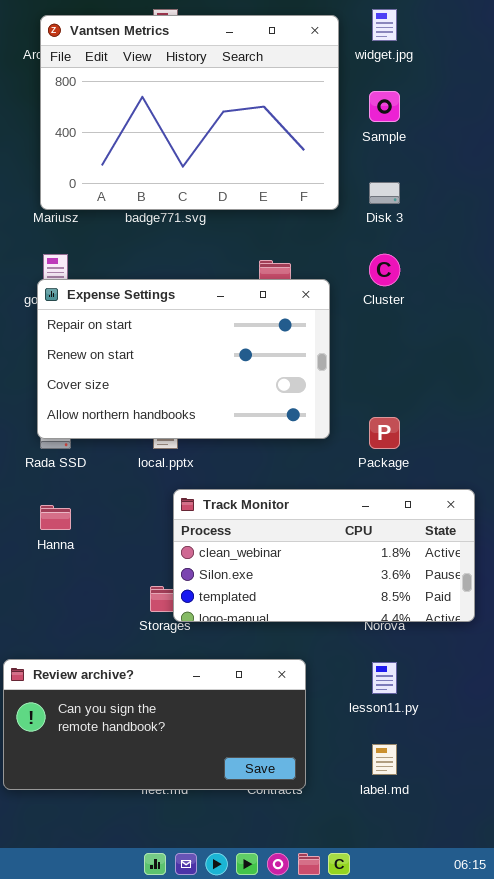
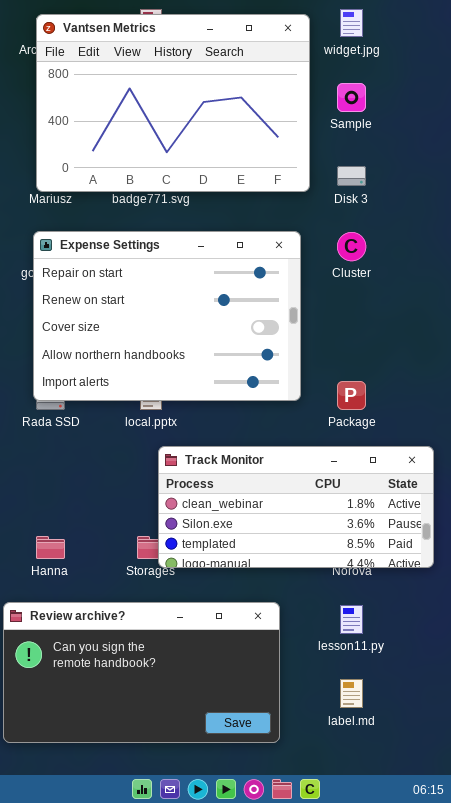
Expense Settings: [37,279,330,439] -> [33,231,301,401], resized
Hanna: [40,505,71,530] -> [36,536,65,559], moved
Review archive?: [3,659,306,790] -> [3,602,280,743], resized

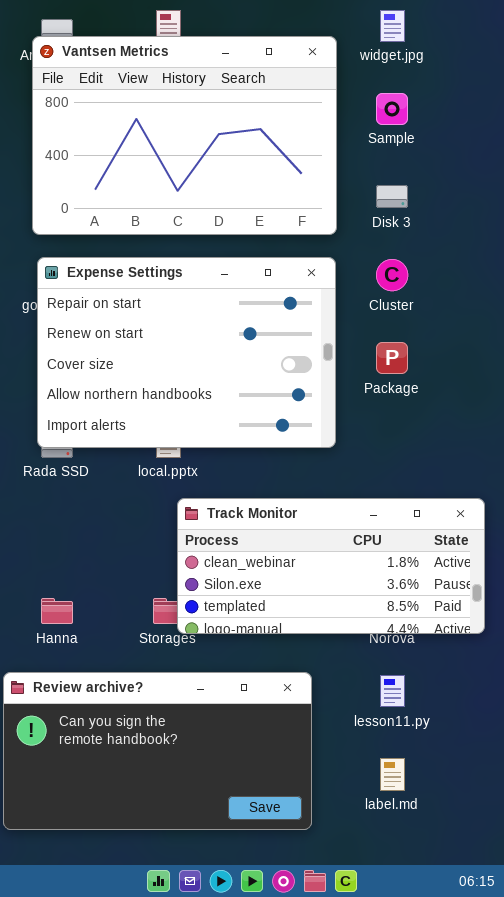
Vantsen Metrics: [36,14,310,192] -> [32,36,337,235], moved
Package: [337,381,366,410] -> [376,342,408,374], moved

